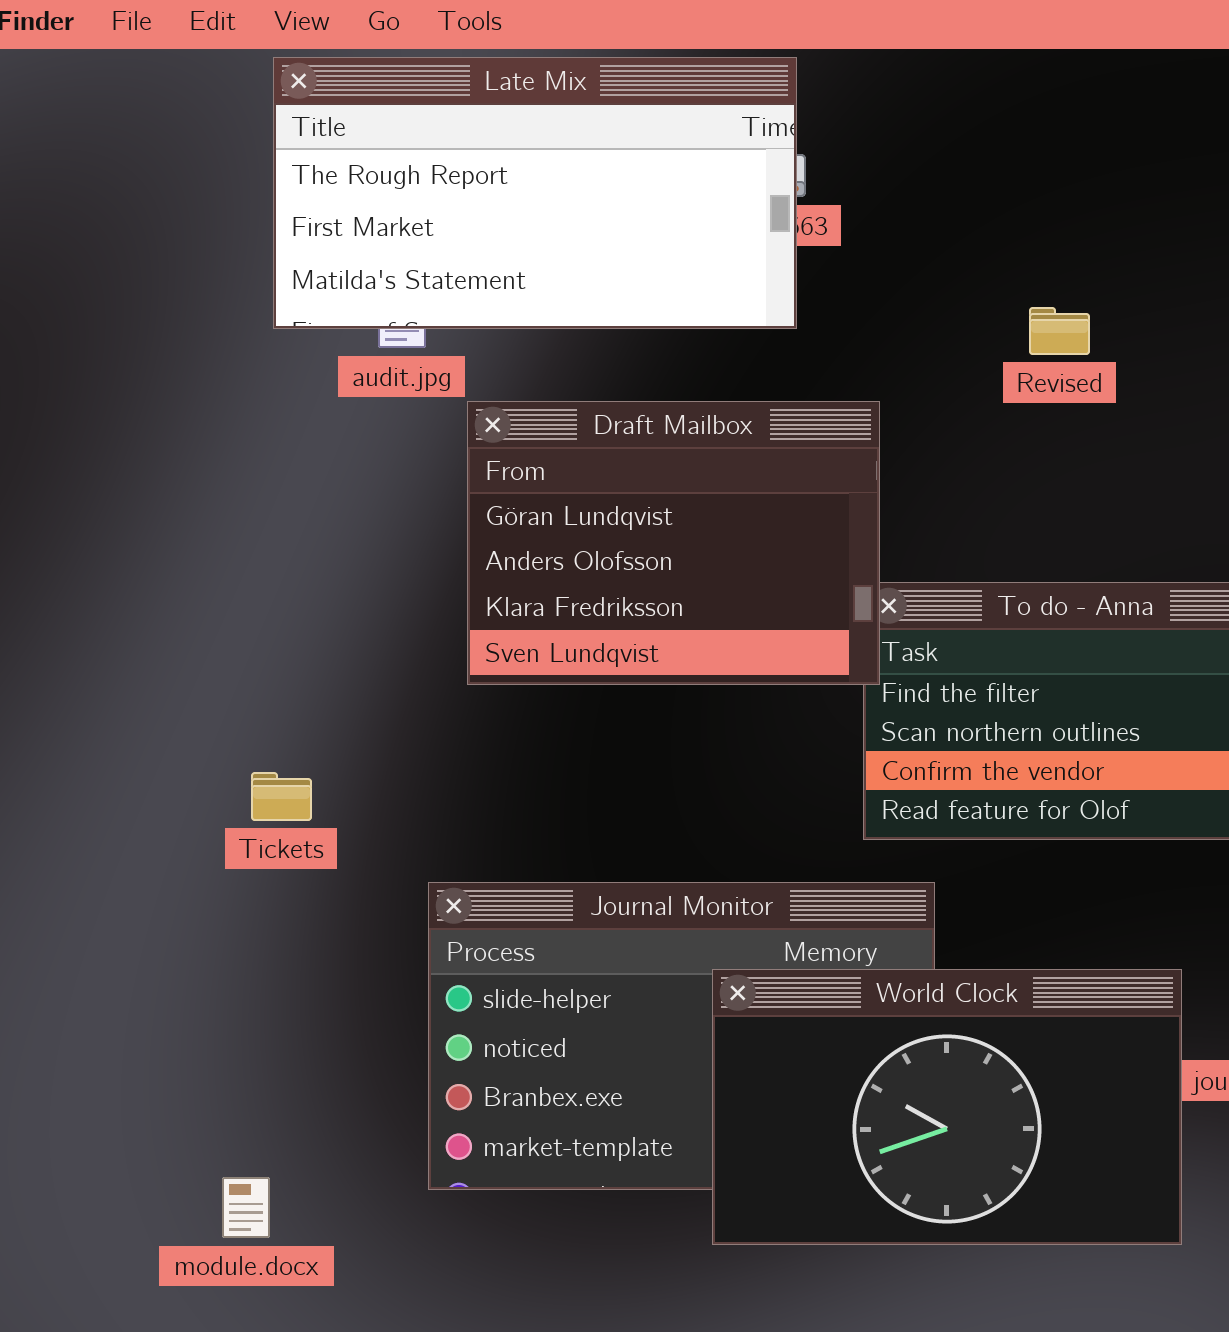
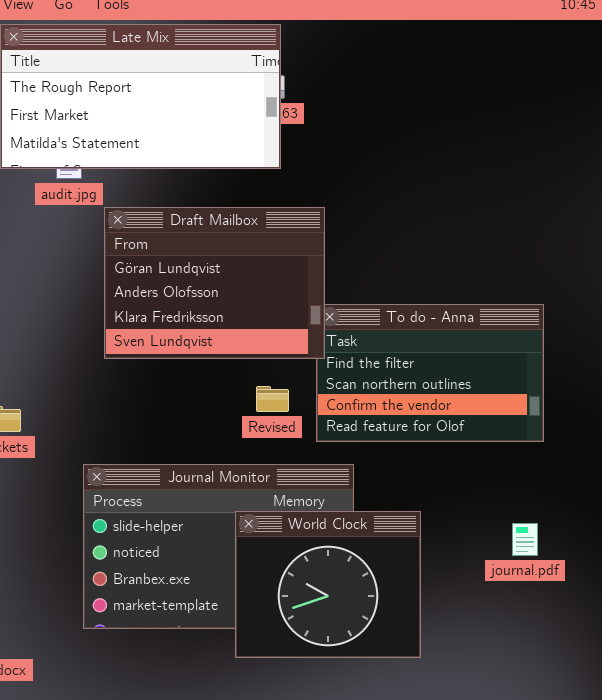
Revised: [1029,307,1090,355] -> [256,386,289,412], moved
World Clock: [712,969,1182,1245] -> [235,511,421,658], resized

